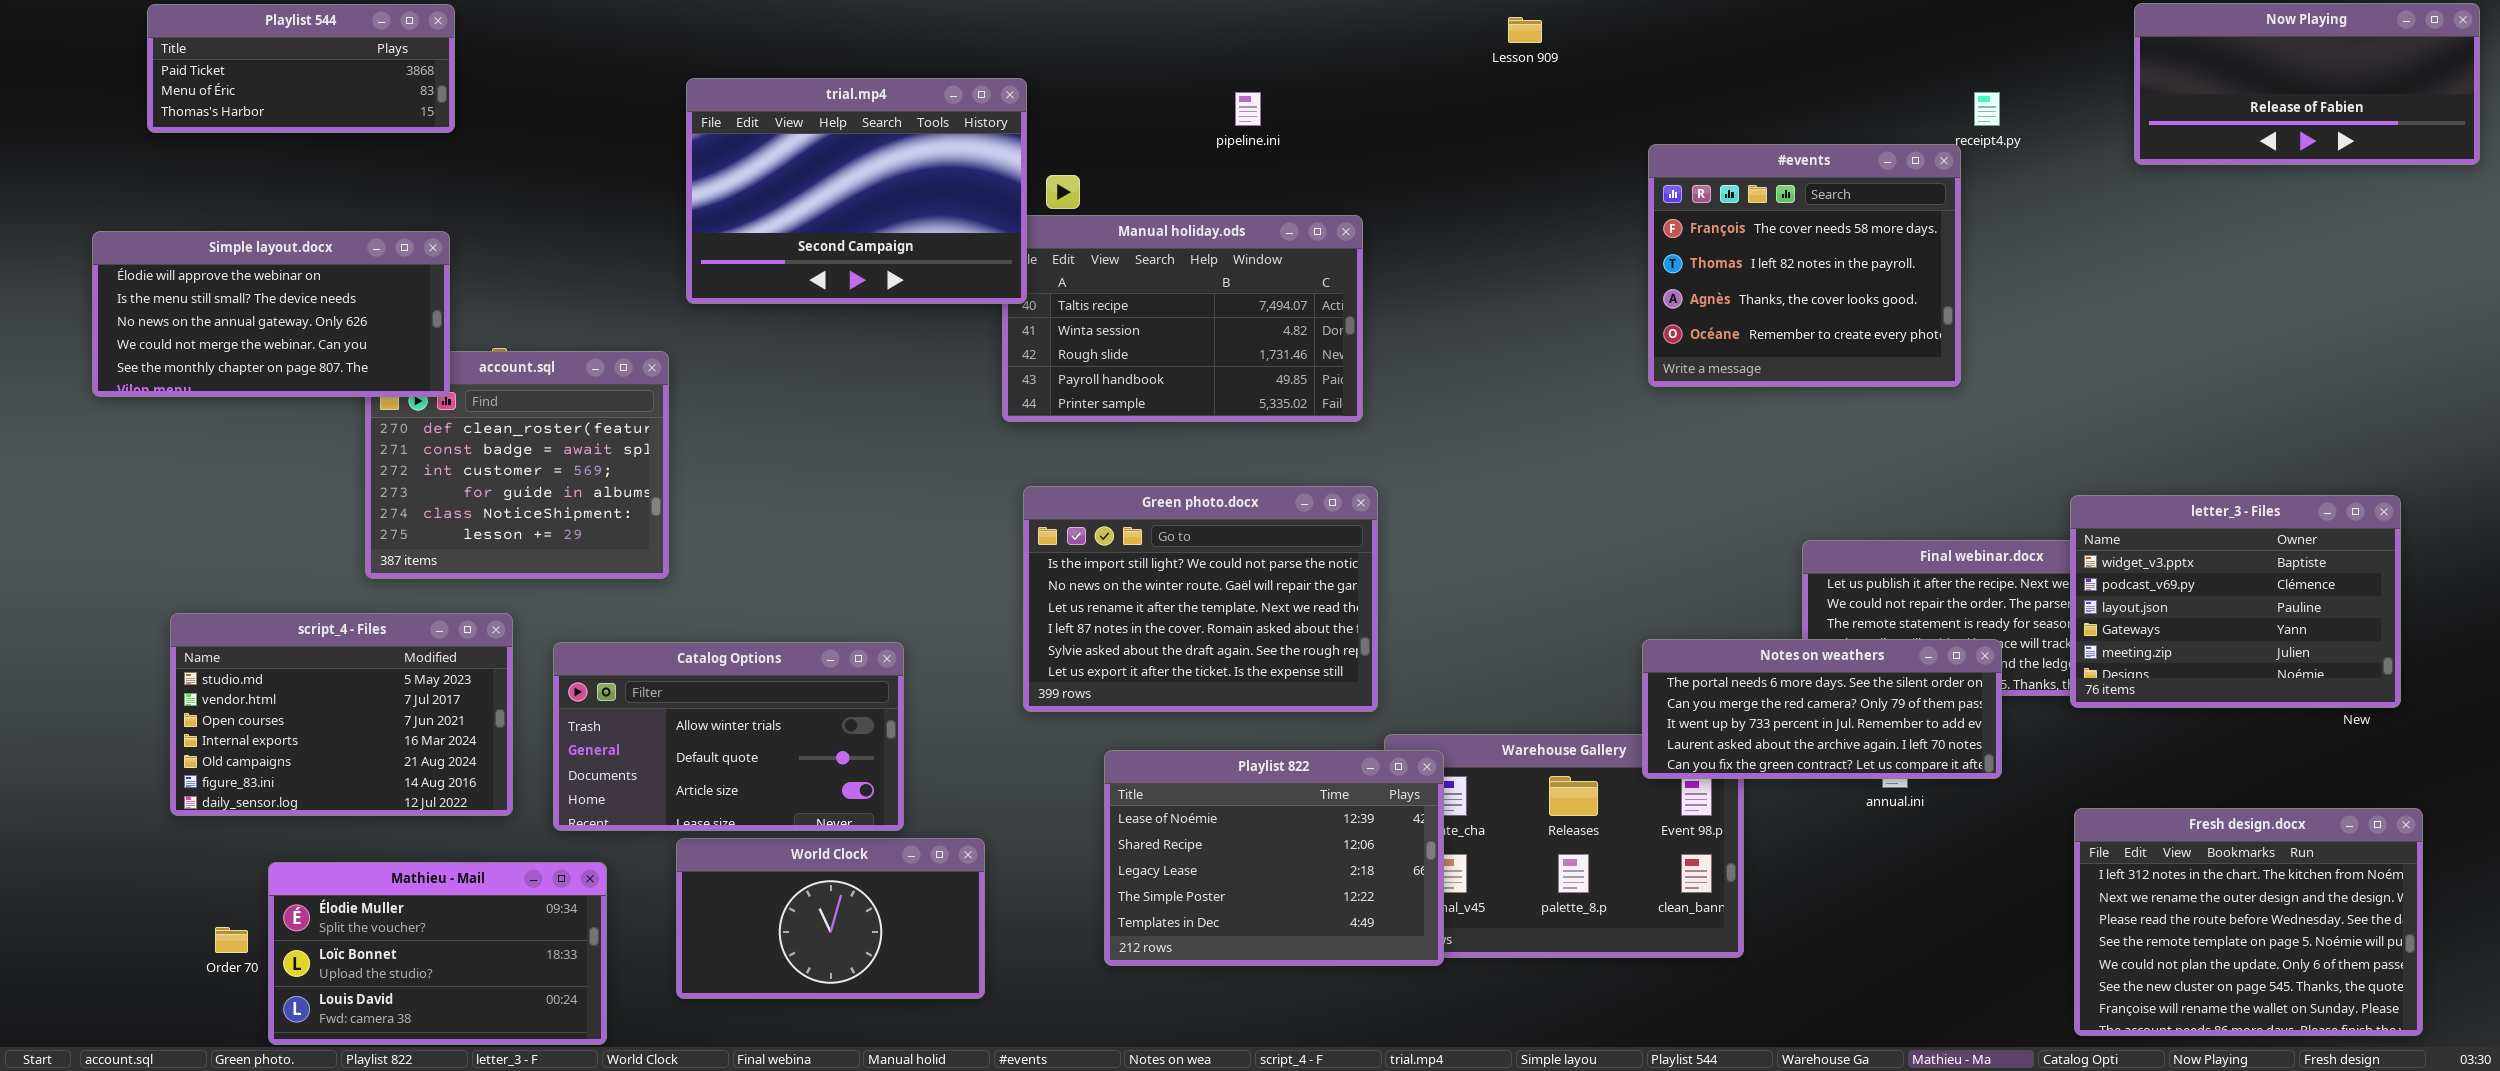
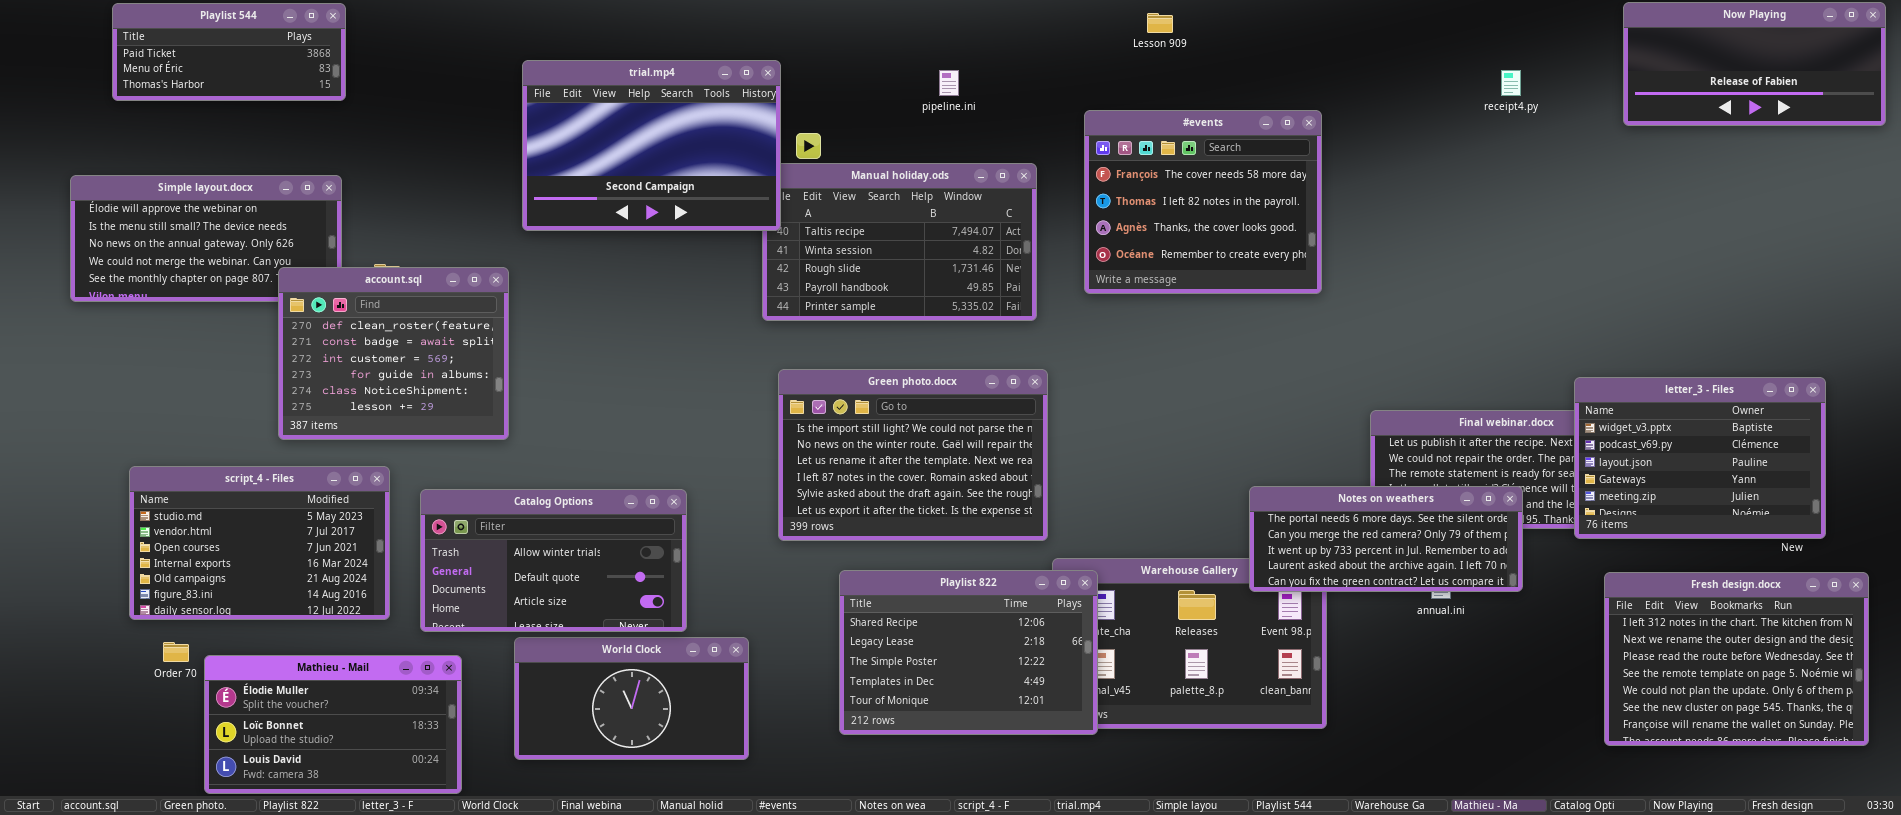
#events: [1648,144,1961,387] -> [1084,110,1322,294], moved
account.sql: [365,351,669,579] -> [278,267,509,440], raised
Playlist 822: [1104,750,1444,966] -> [839,570,1098,735], scrolled down 1 row
Fresh design.docx: [2074,808,2423,1036] -> [1604,572,1869,746], moved
Order 70: [215,927,248,953] -> [163,642,189,662], moved

